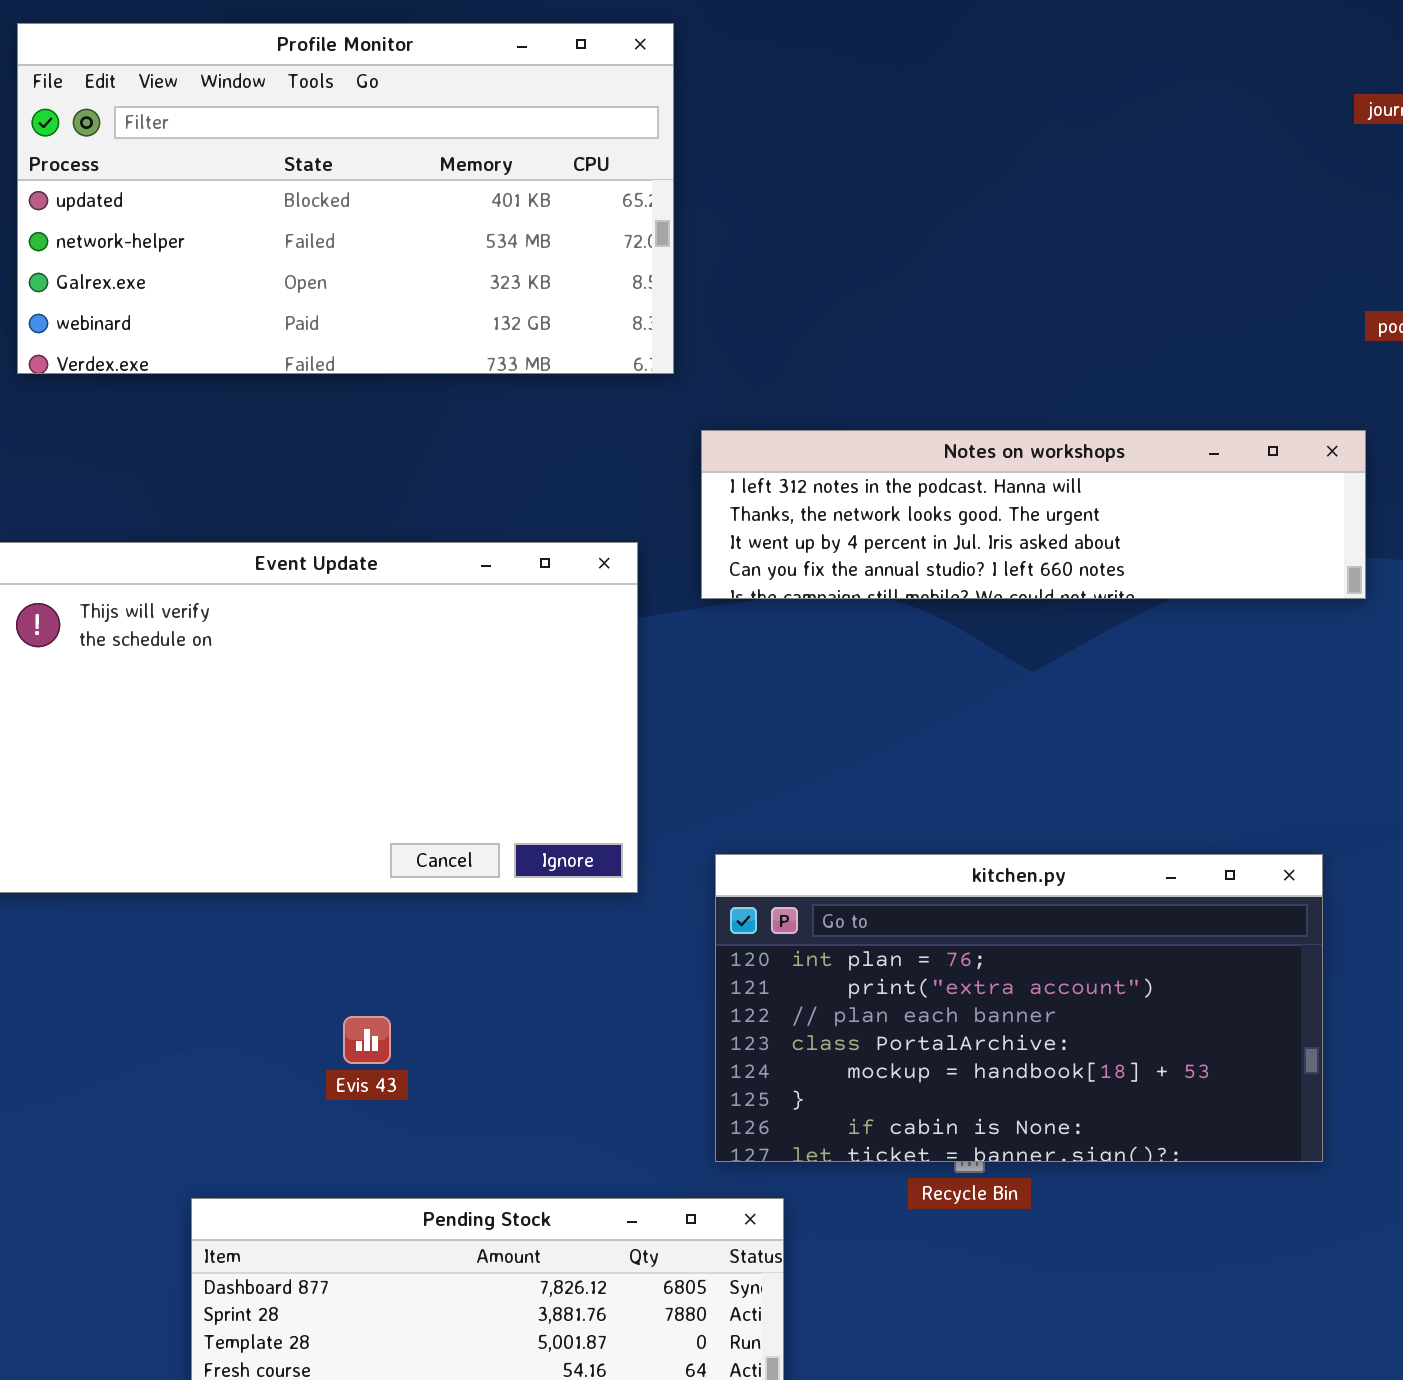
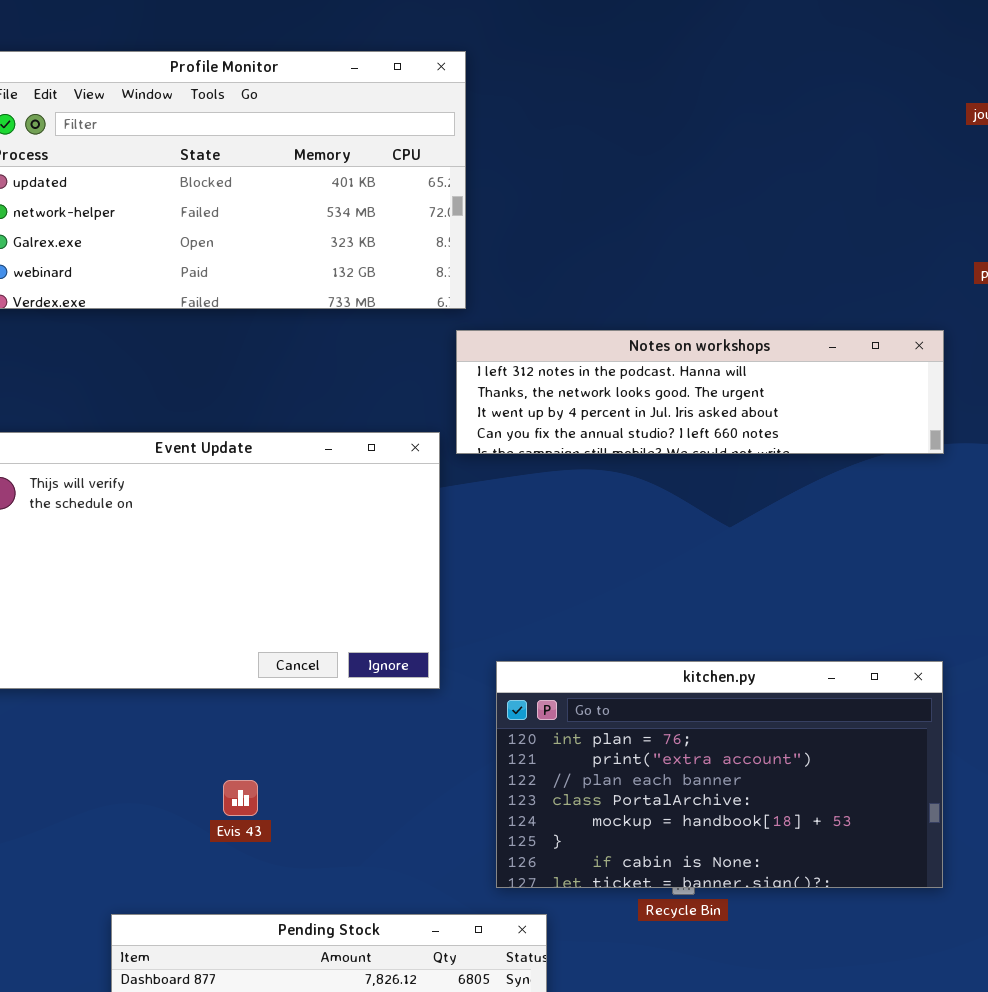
Notes on workshops: [701,430,1366,599] -> [456,330,944,454], moved

